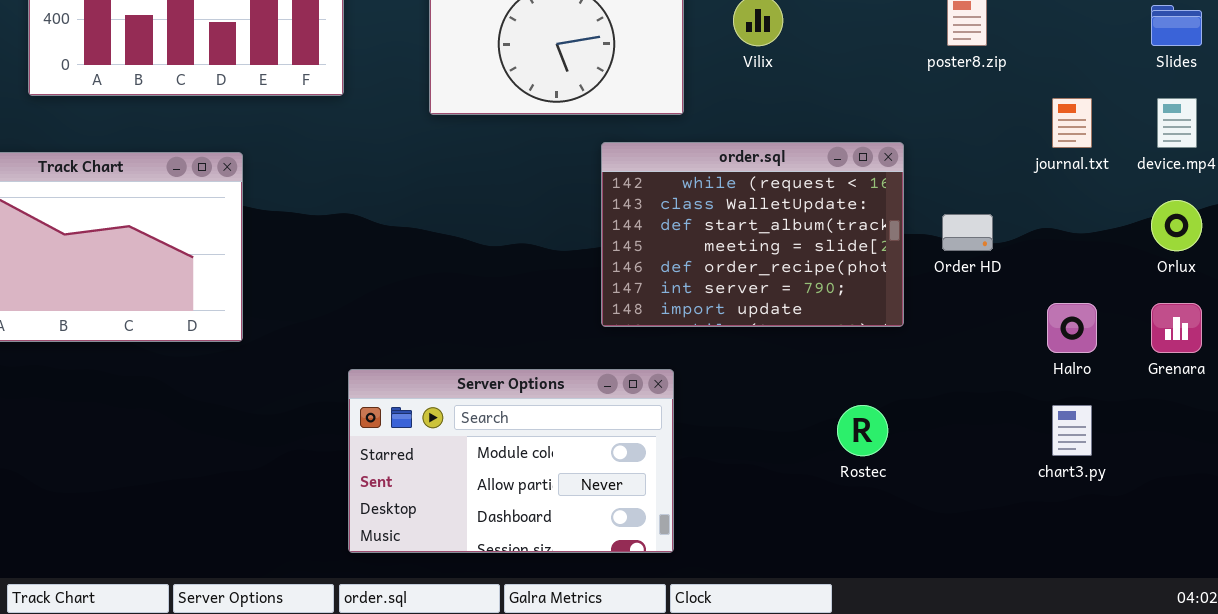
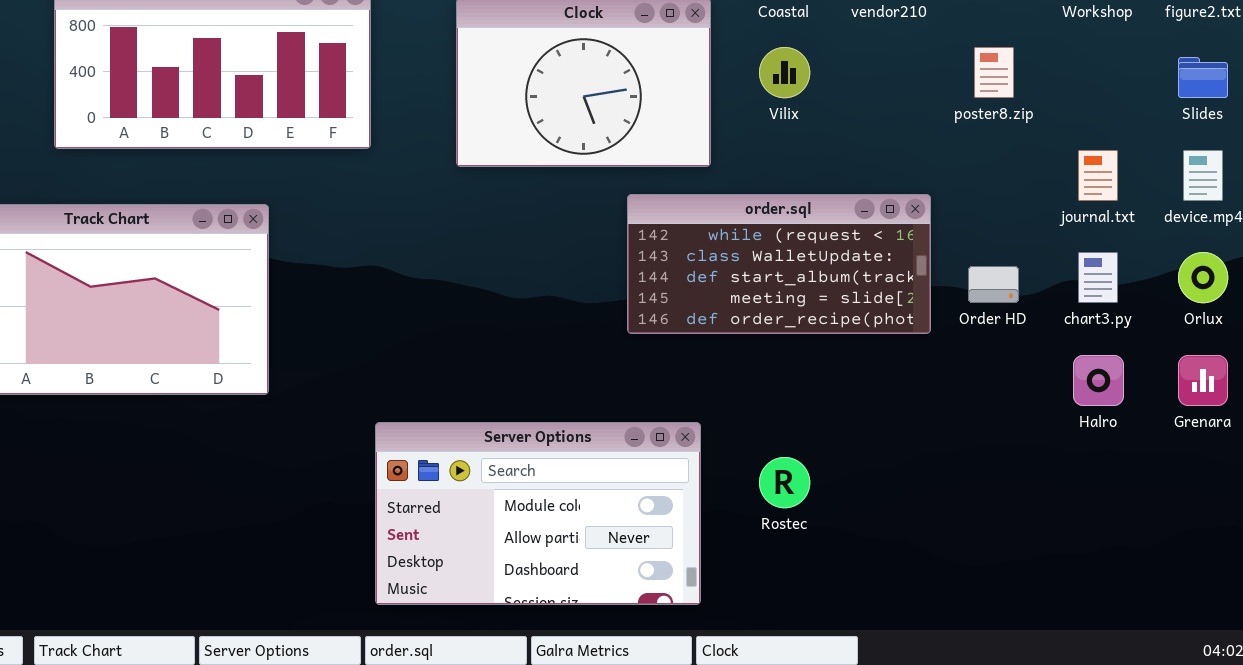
order.sql: [601,142,904,327] -> [627,194,931,334], resized
Rostec: [837,405,888,456] -> [759,457,810,508], moved
chart3.py: [1052,405,1092,456] -> [1078,252,1118,303], moved

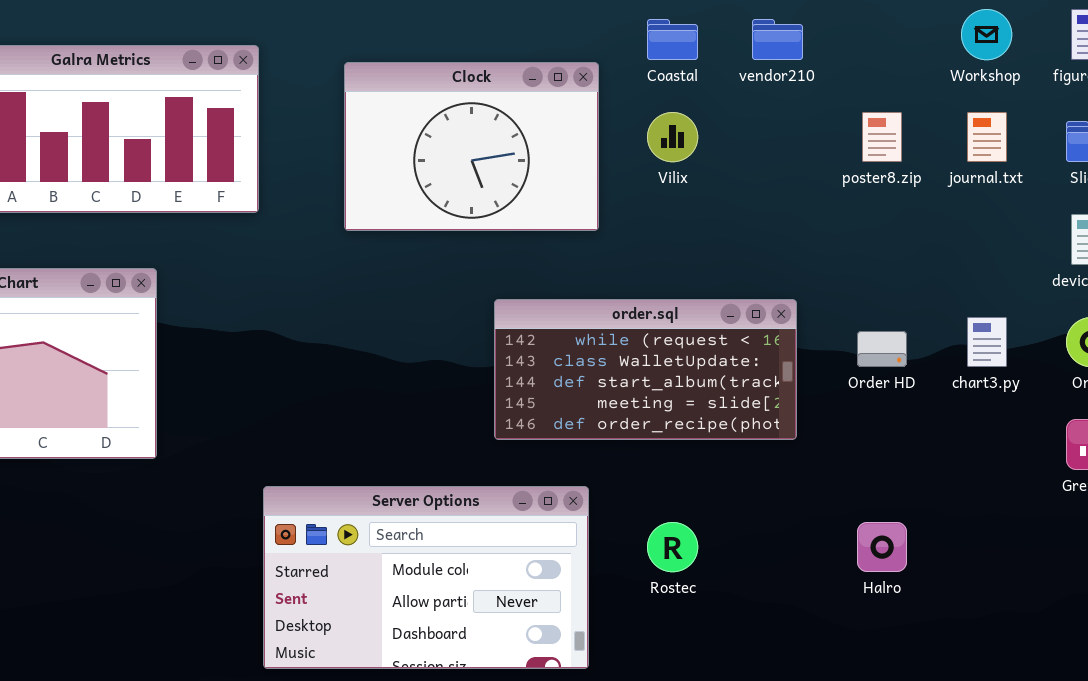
journal.txt: [1078,150,1118,201] -> [967,112,1007,162], moved
order.sql: [627,194,931,334] -> [494,299,797,440], moved
Halro: [1073,355,1124,406] -> [857,522,907,572], moved

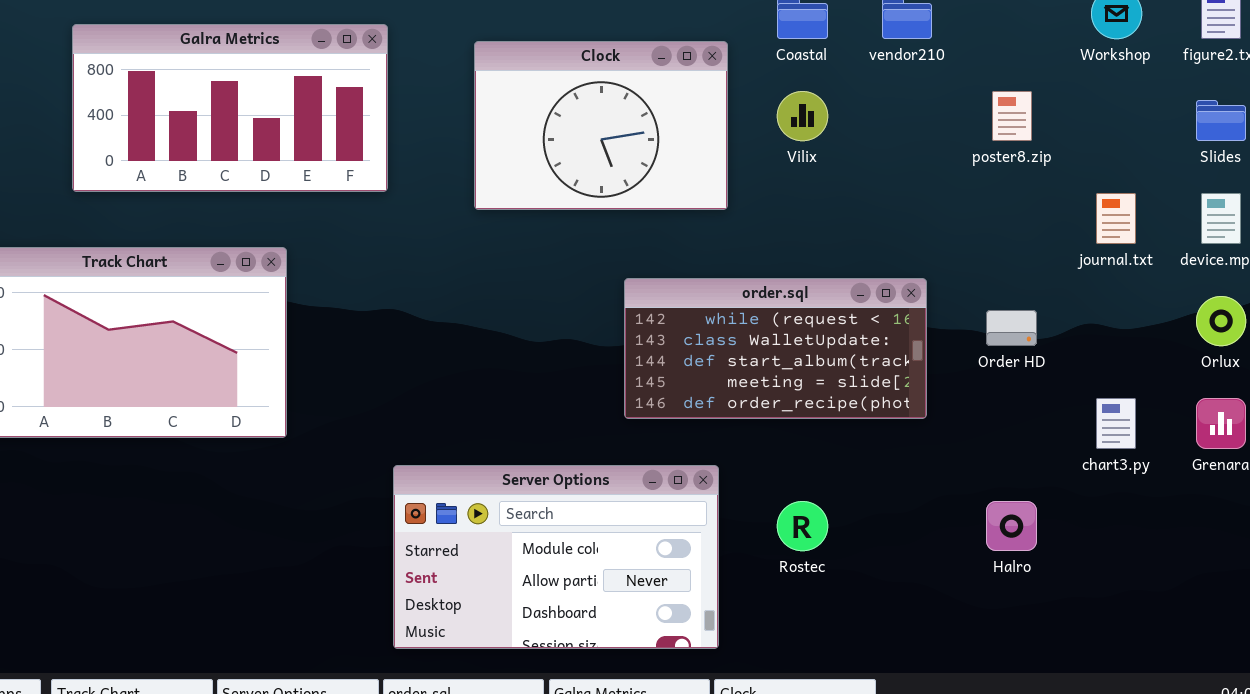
journal.txt: [967,112,1007,162] -> [1096,193,1136,244], moved
chart3.py: [967,317,1007,367] -> [1096,398,1136,449], moved

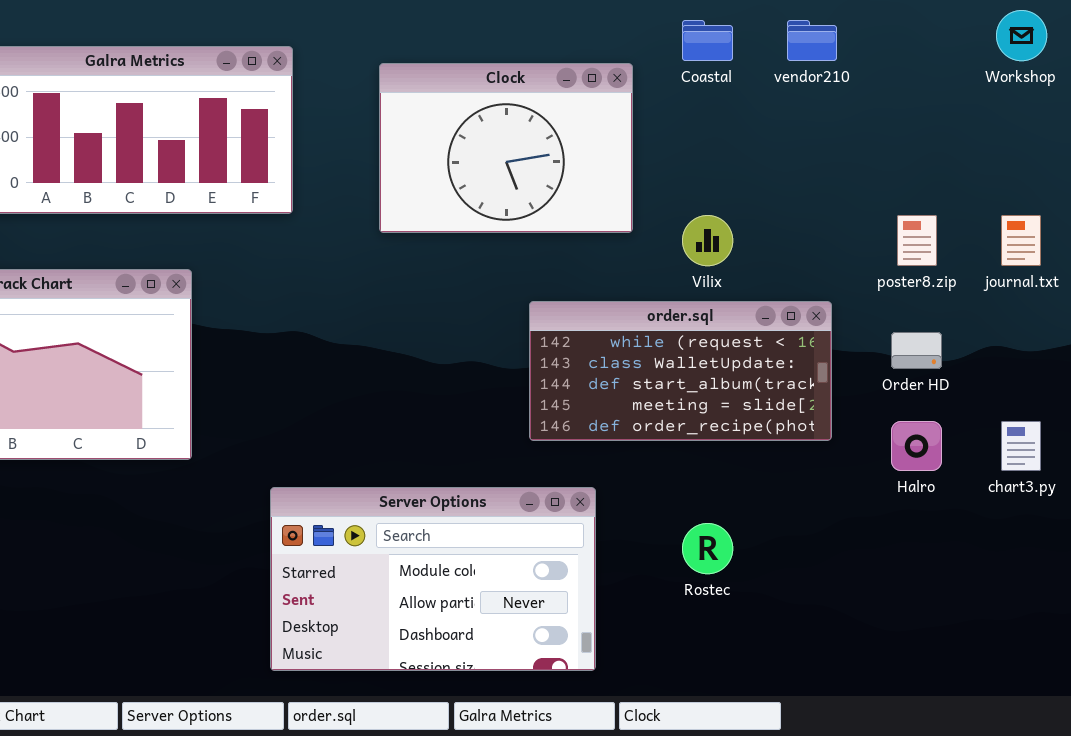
Vilix: [777,91,828,141] -> [682,215,733,266], moved
poster8.zip: [992,91,1032,141] -> [897,215,937,266], moved
Server Options: [393,465,719,649] -> [270,487,596,671], moved
Halro: [986,501,1037,551] -> [891,421,942,471], moved

